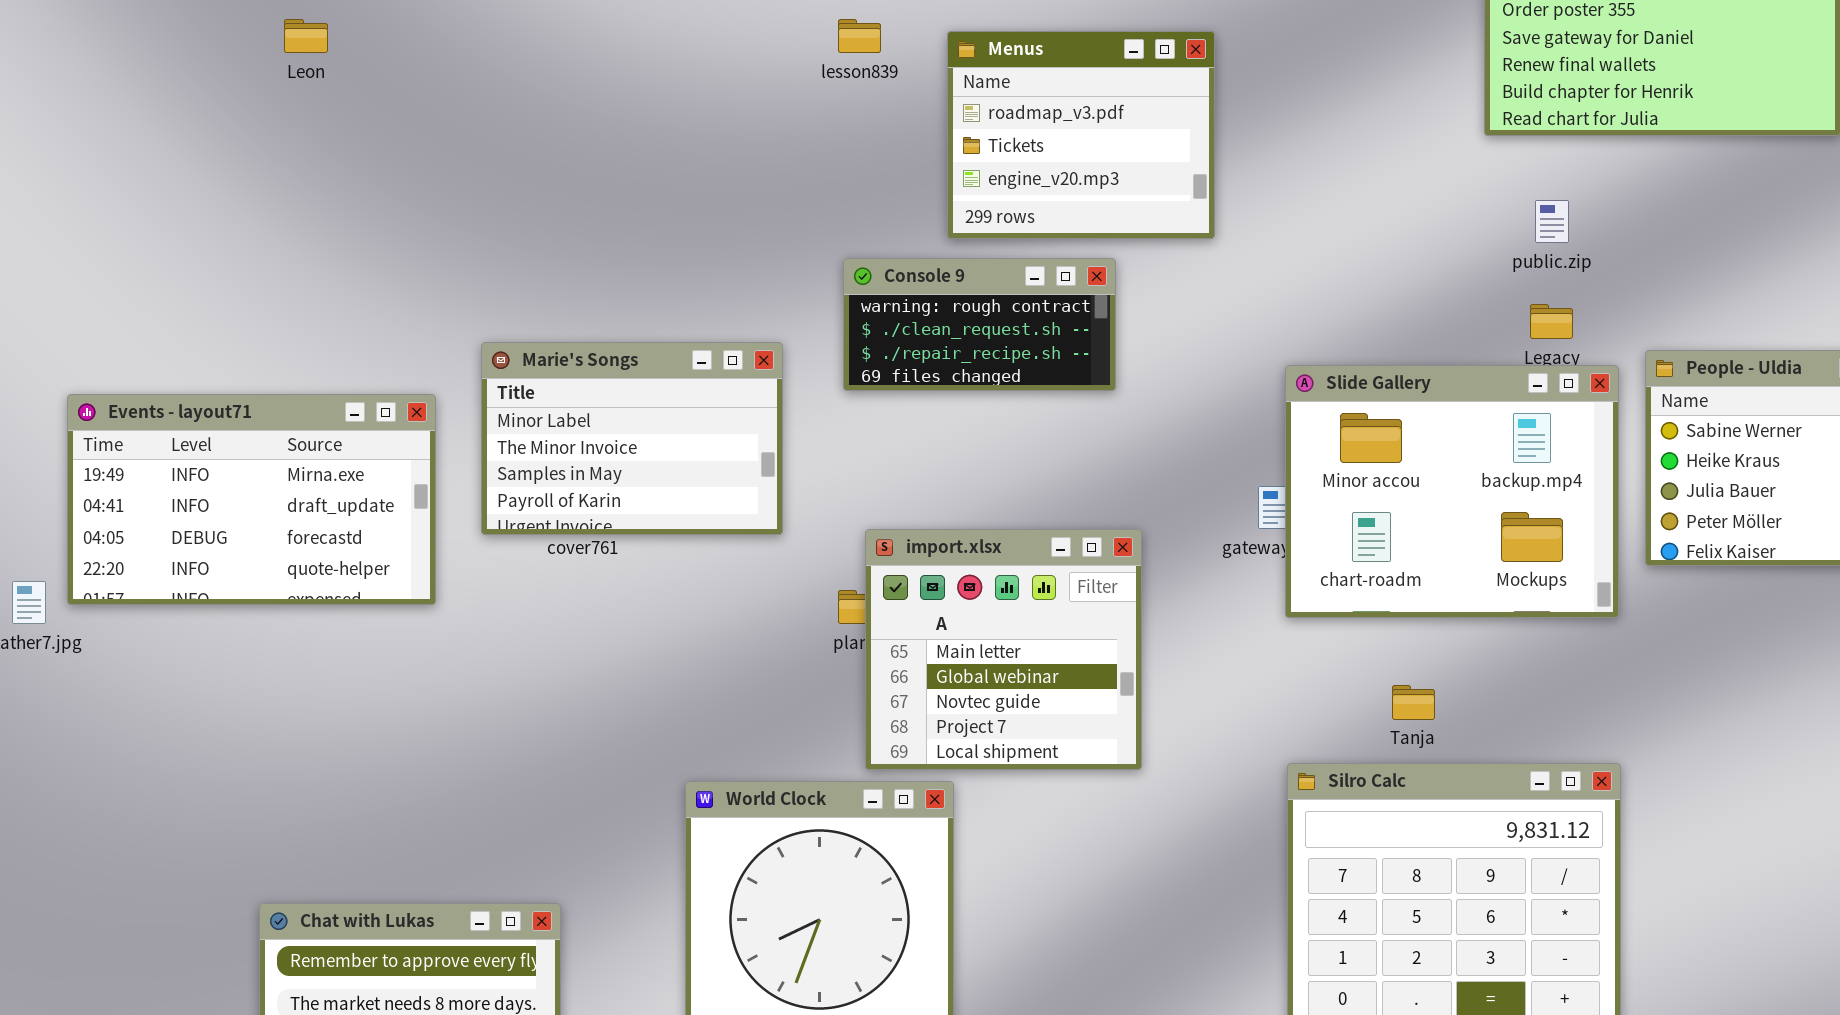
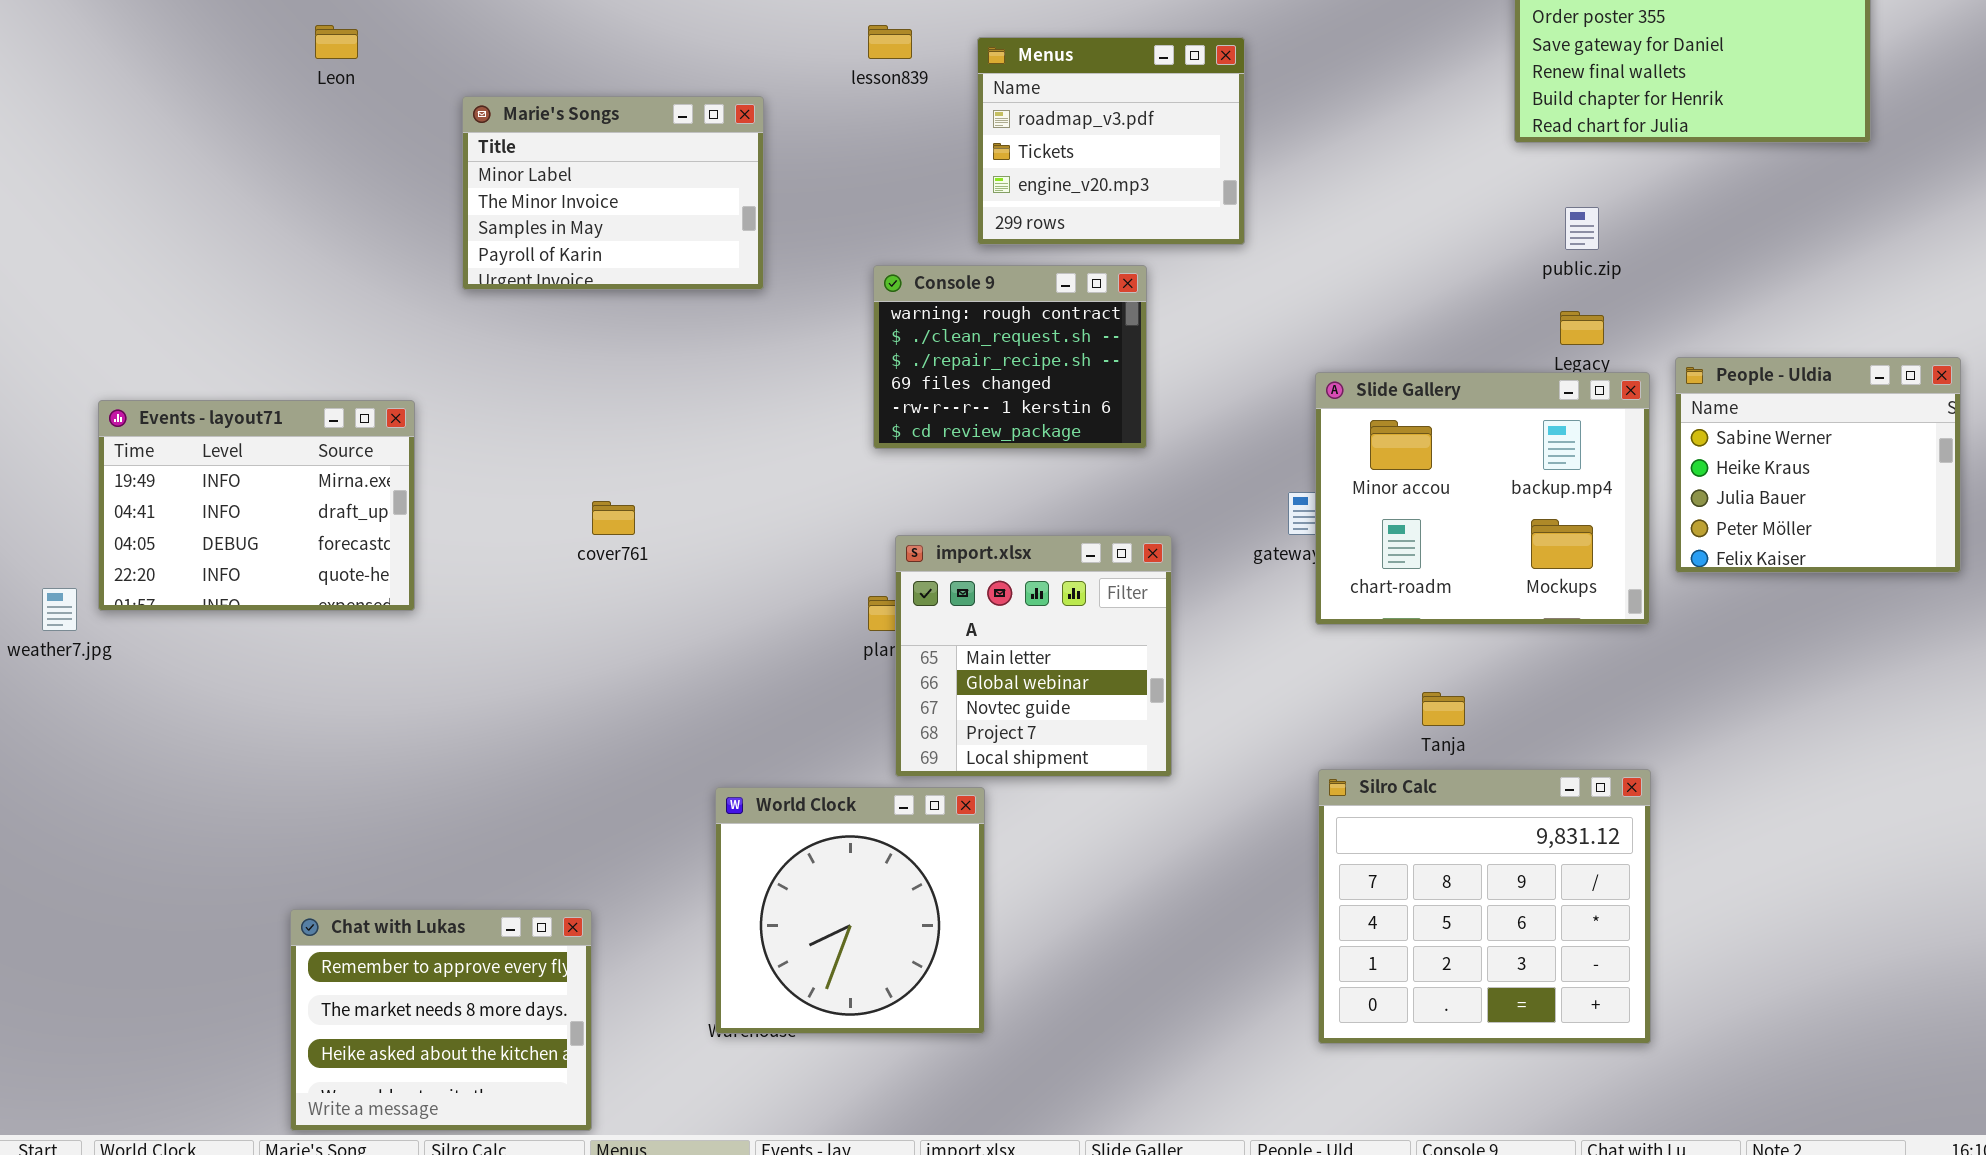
Console 9: [843,258,1116,391] -> [873,265,1147,449], resized
Marie's Songs: [481,342,783,535] -> [462,96,764,290], moved
Events - layout71: [67,394,436,605] -> [98,400,415,611], resized

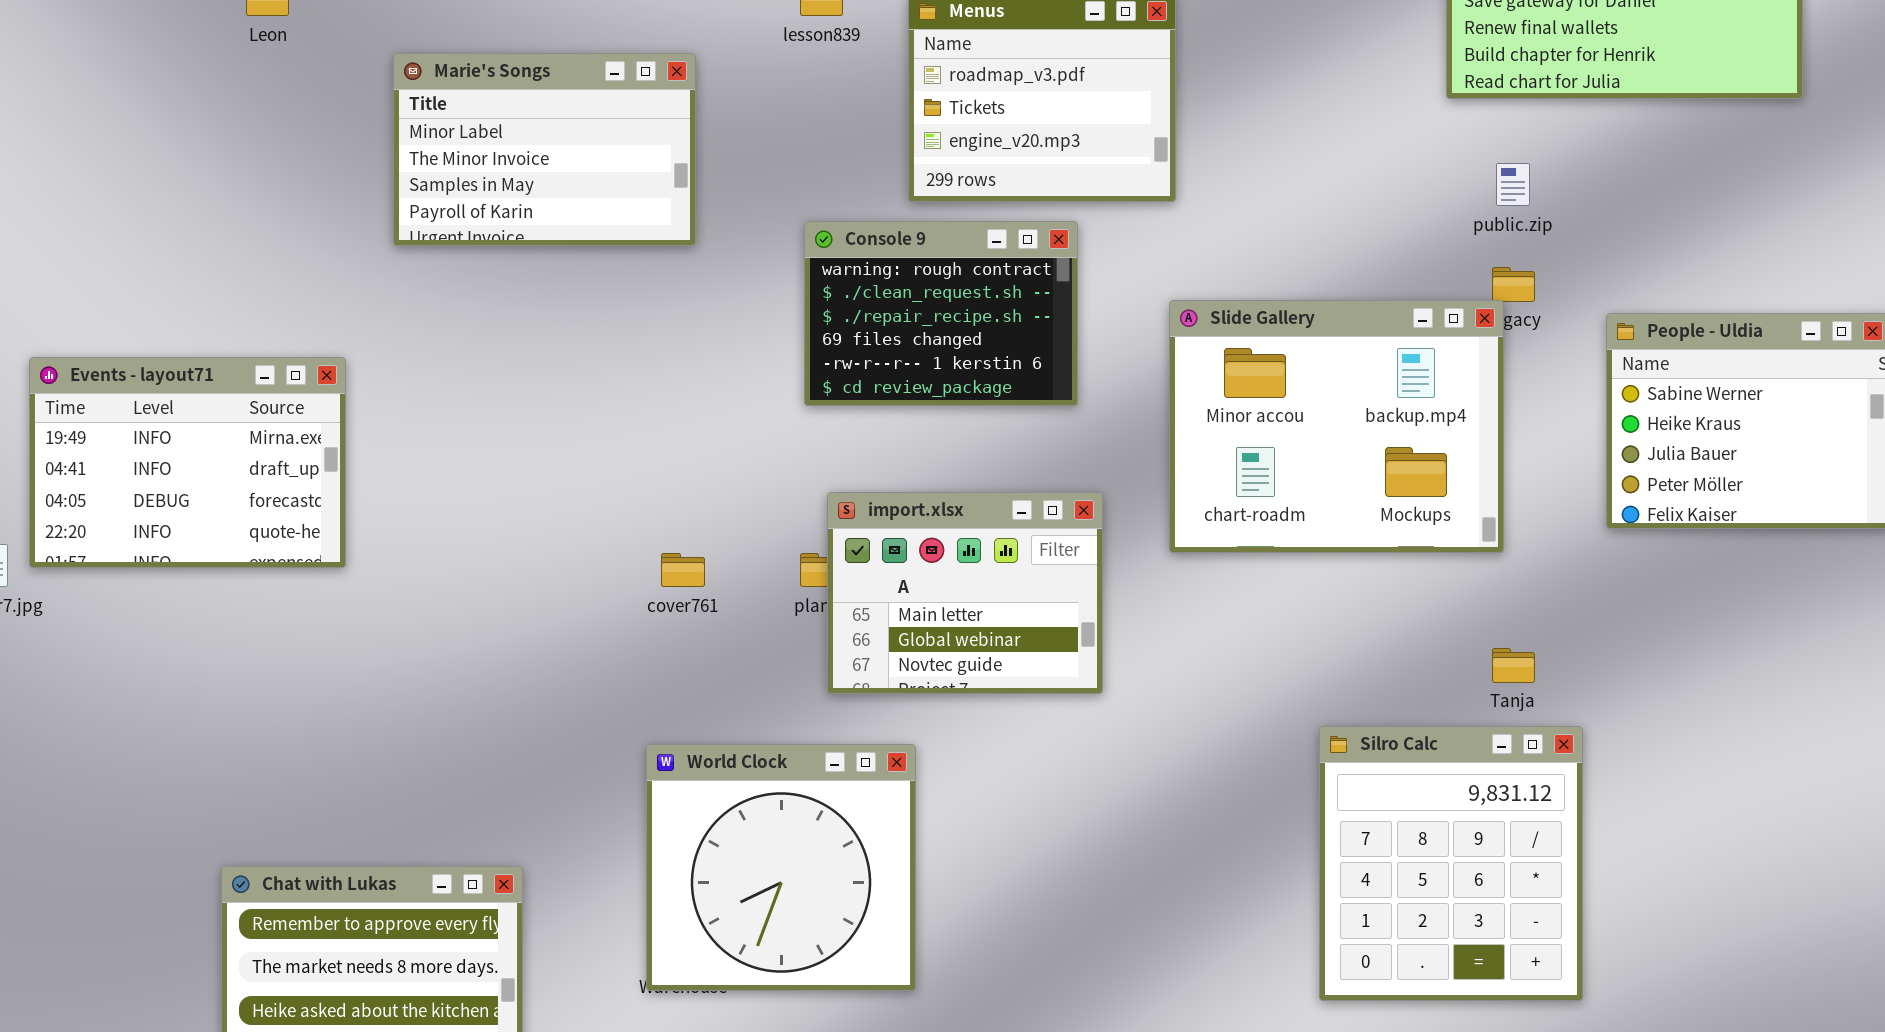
Slide Gallery: [1315,372,1650,625] -> [1169,300,1504,553], moved
cover761: [592,501,635,535] -> [661,553,705,587], moved
import.xlsx: [895,535,1172,777] -> [827,492,1103,694], resized
Tanja: [1422,692,1465,726] -> [1492,648,1535,683], moved
Silro Calc: [1318,769,1651,1044] -> [1319,726,1583,1001], resized

